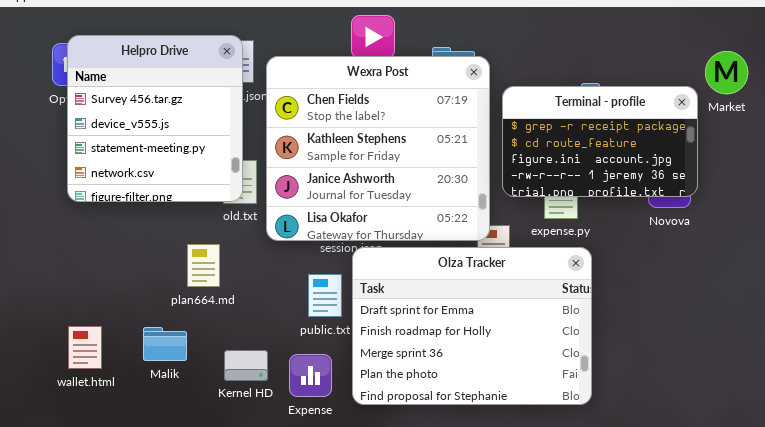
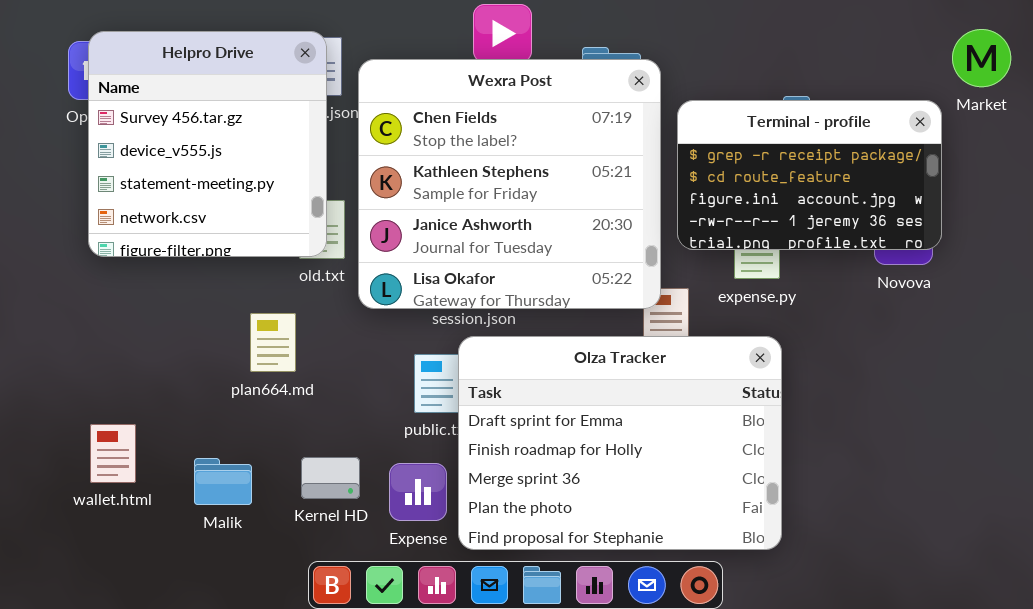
Market: [705,51,748,94] -> [952,29,1011,87], moved
Olza Tracker: [352,247,592,405] -> [458,336,782,550], moved
Malik: [143,327,187,361] -> [194,458,252,505], moved

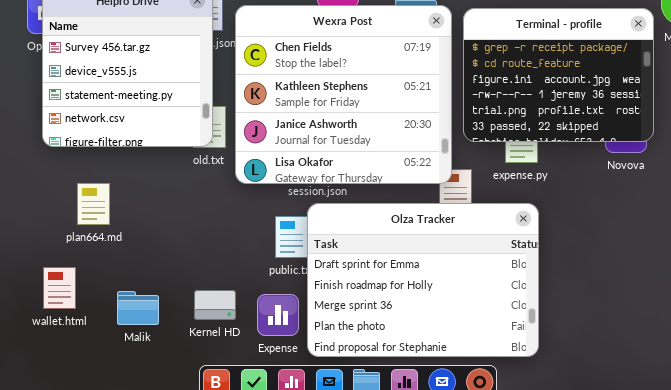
Terminal - profile: [677,100,942,250] -> [463,8,654,142], resized
plan664.md: [250,313,296,372] -> [77,183,110,225], moved

